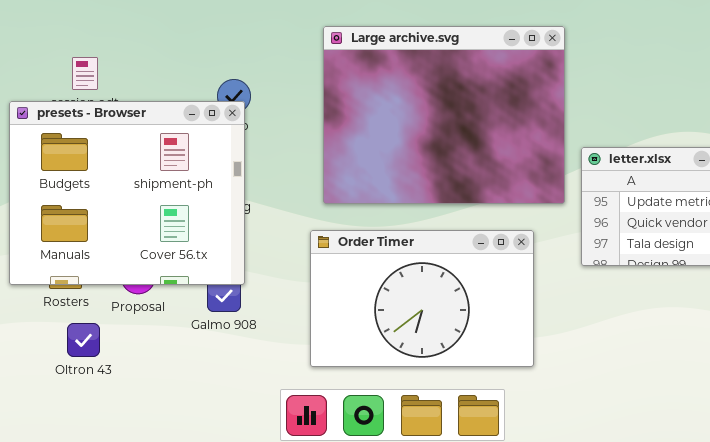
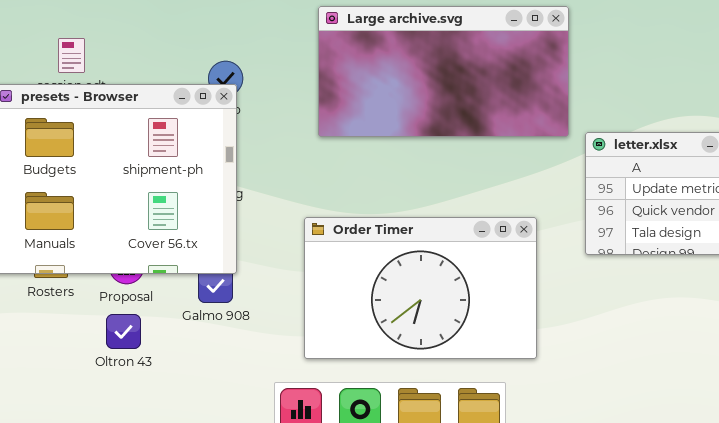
Large archive.svg: [323,26,565,204] -> [318,6,569,137], resized
Oltron 43: [67,323,100,357] -> [106,314,141,349], moved

